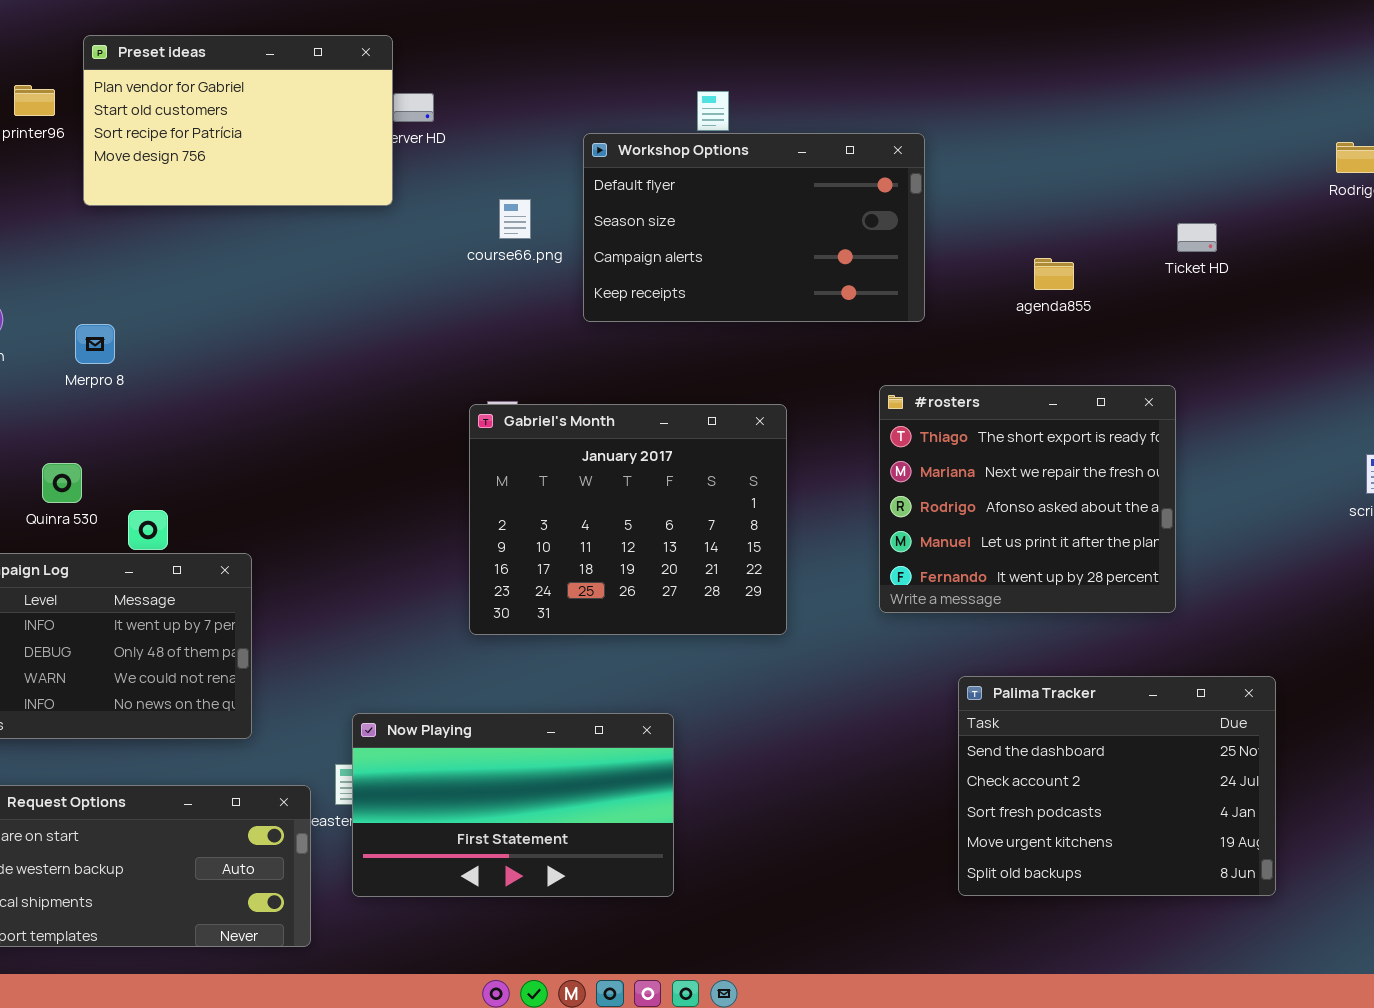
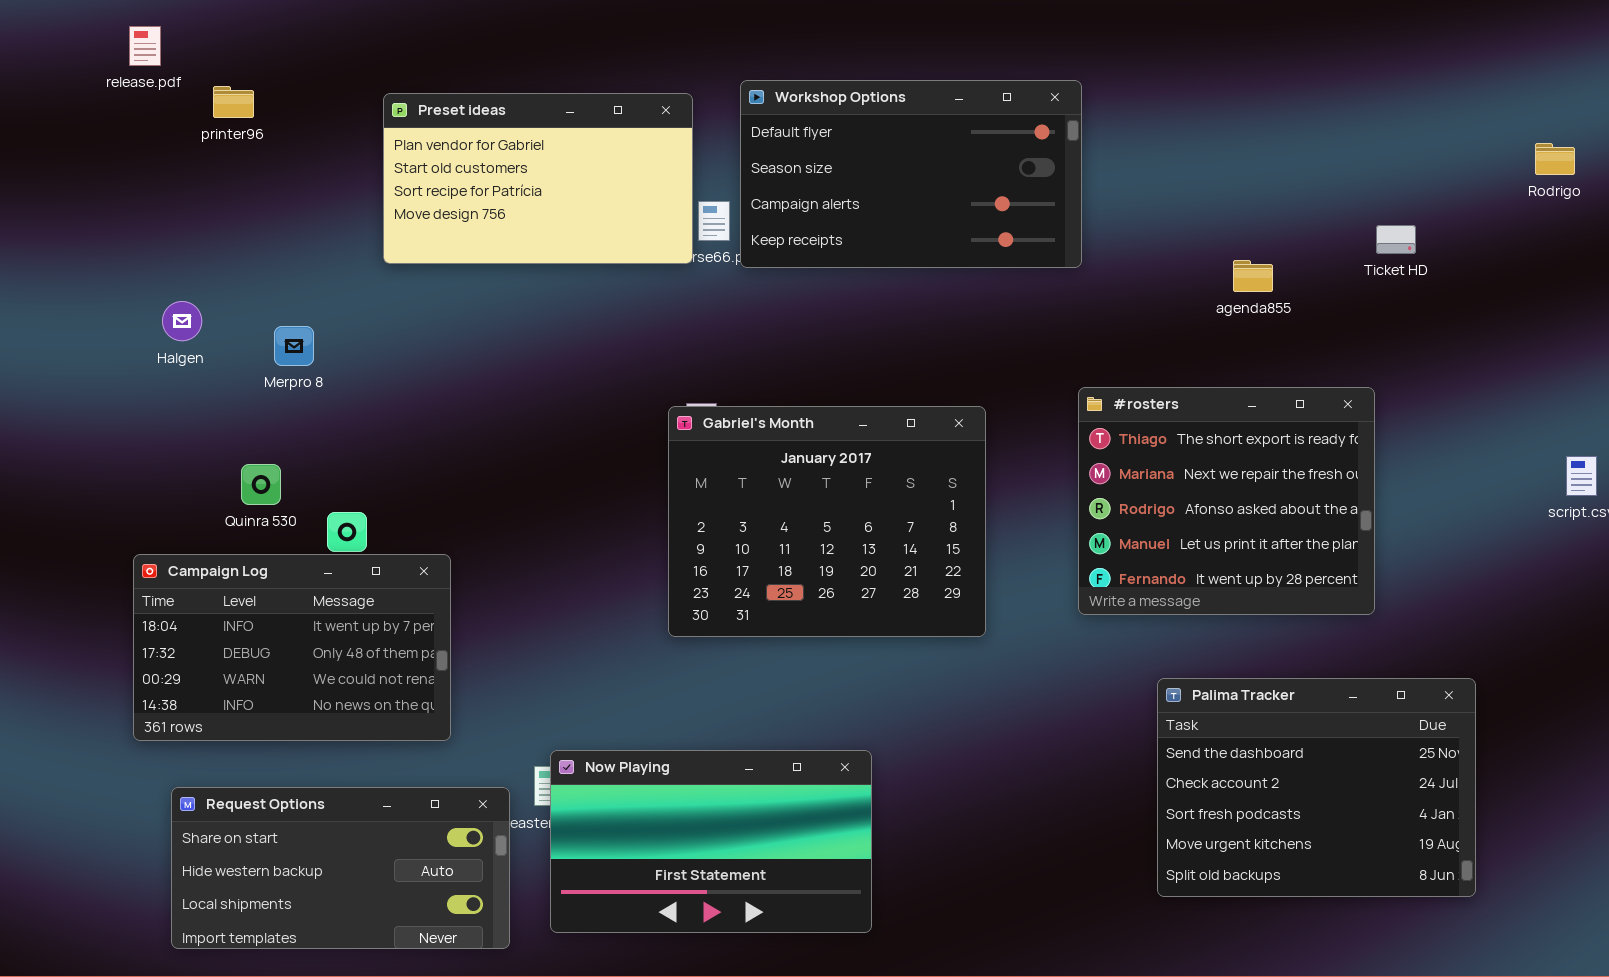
Preset ideas: [83,35,393,206] -> [383,93,693,264], moved
Workshop Options: [583,133,925,322] -> [740,80,1082,268], moved
Now Playing: [352,713,674,897] -> [550,750,872,933], moved

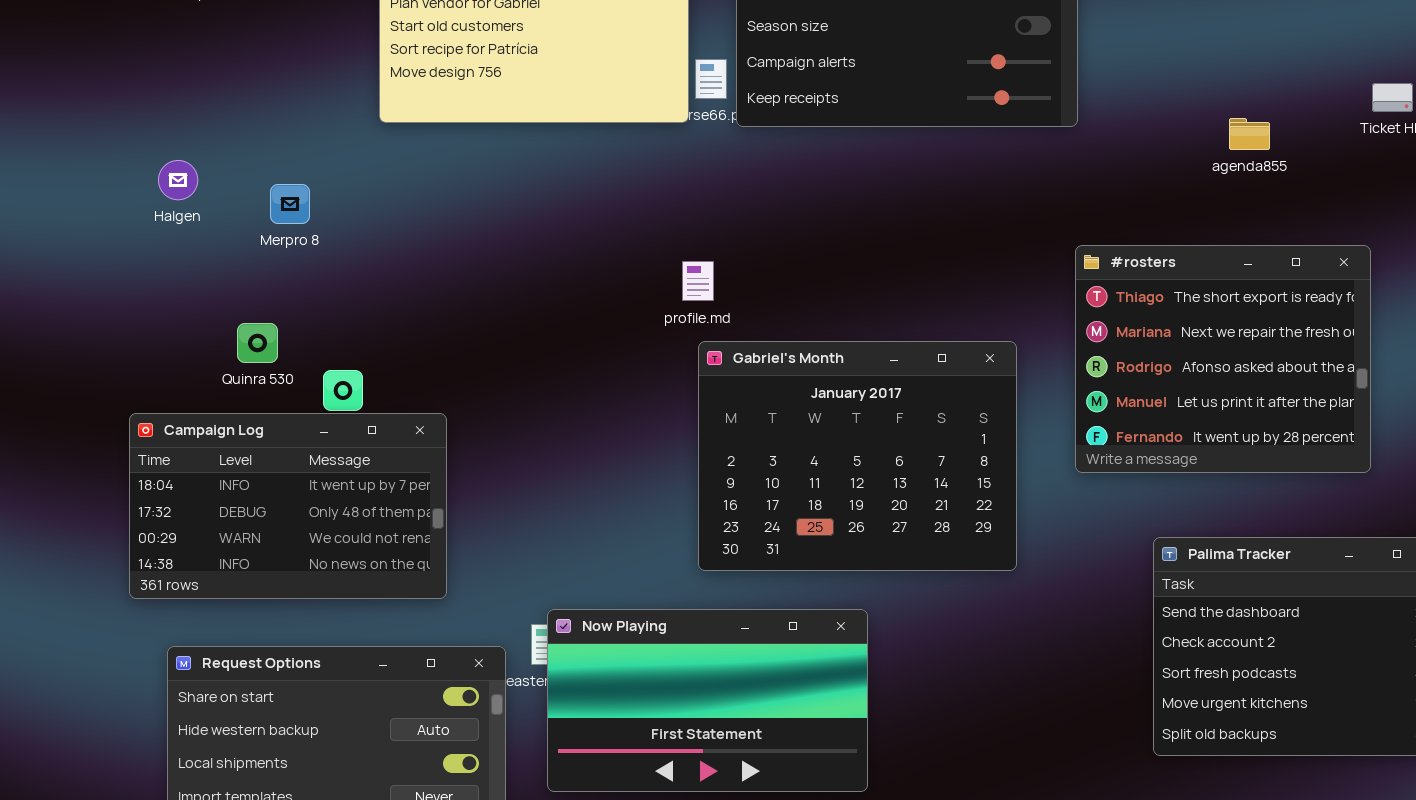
Gabriel's Month: [668,406,986,637] -> [698,341,1017,571], moved

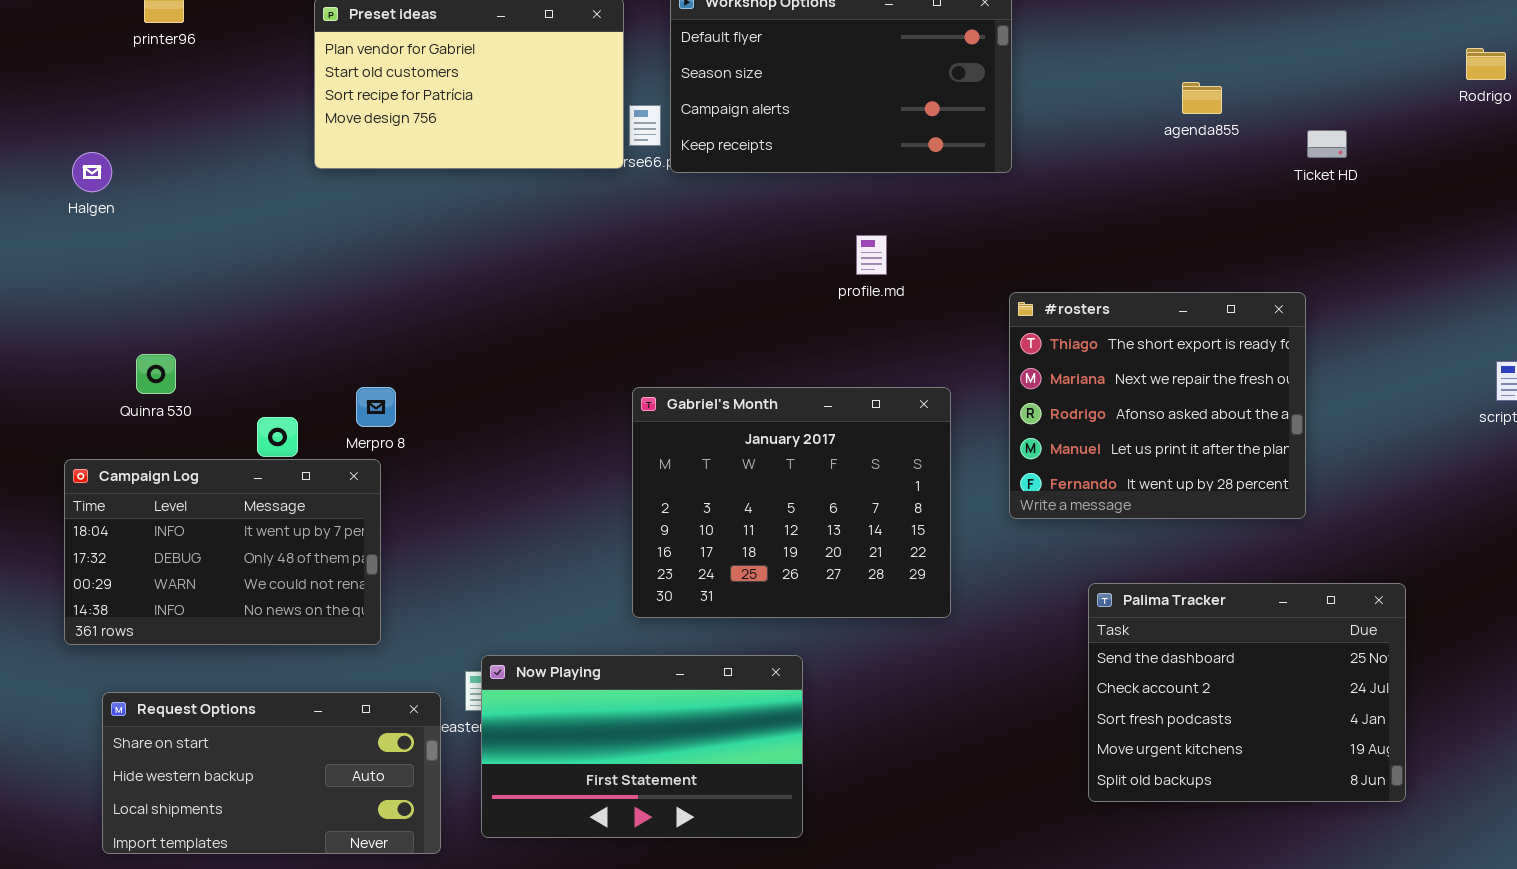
agenda855: [1229,118,1270,150] -> [1182,82,1222,114], moved
Halgen: [158,160,198,200] -> [72,152,112,192], moved
Merpro 8: [270,184,310,224] -> [356,387,396,427], moved
profile.md: [682,261,714,301] -> [856,235,887,275], moved
Quinra 530: [237,323,278,363] -> [136,354,176,394], moved

